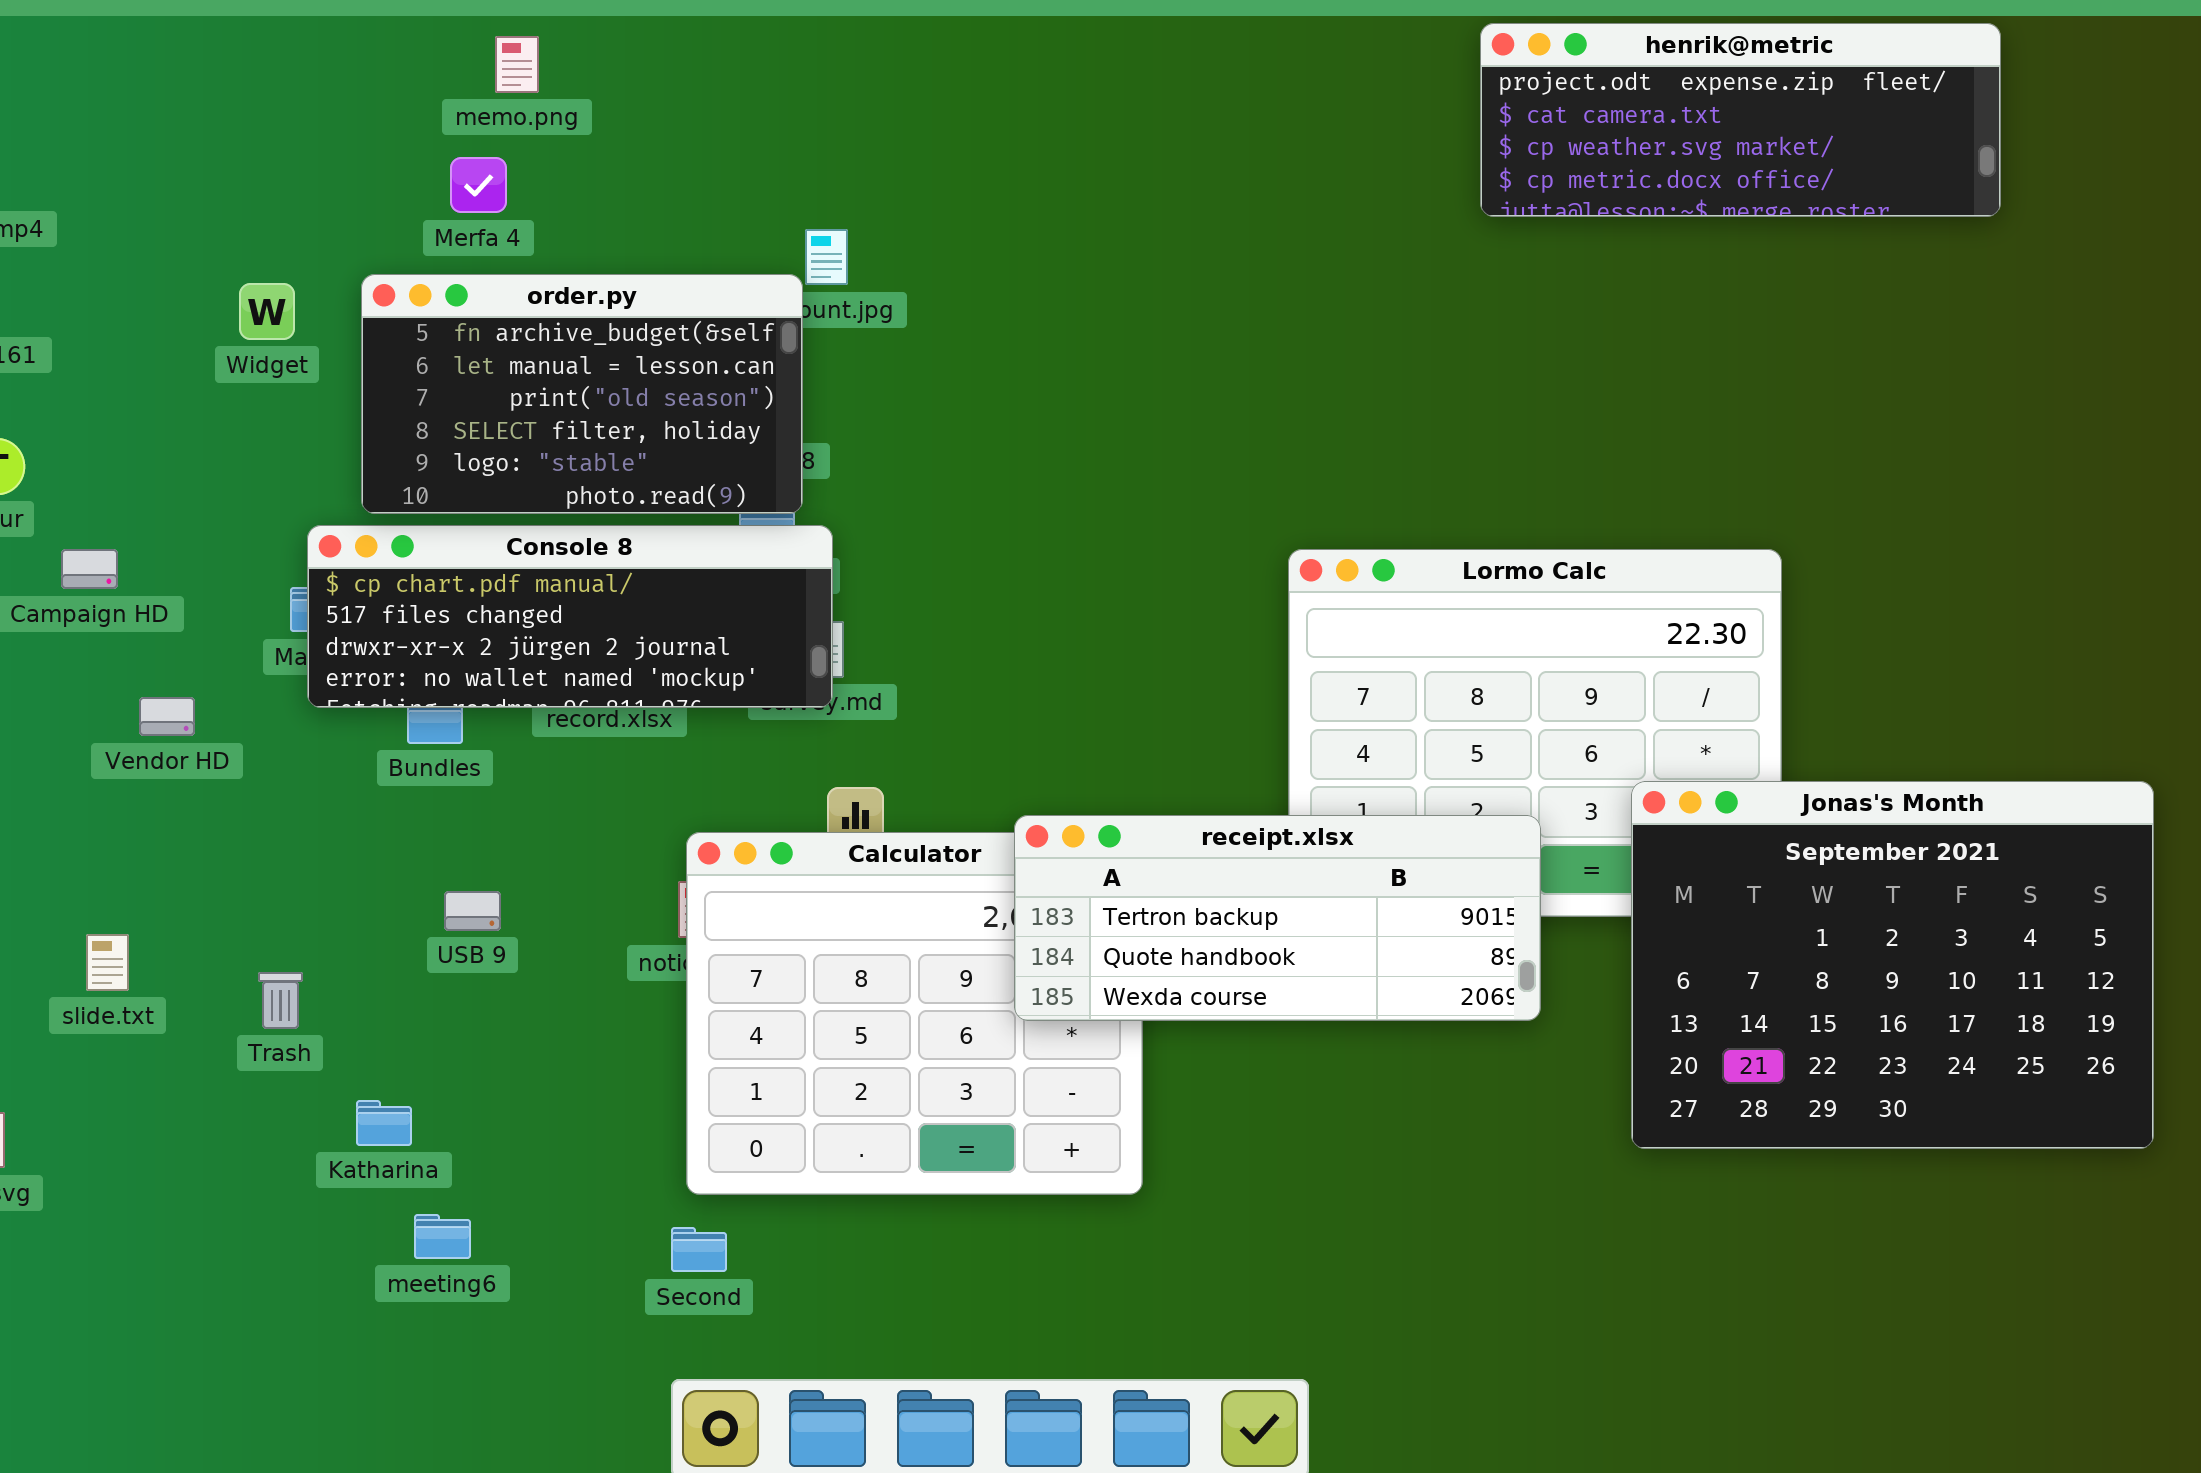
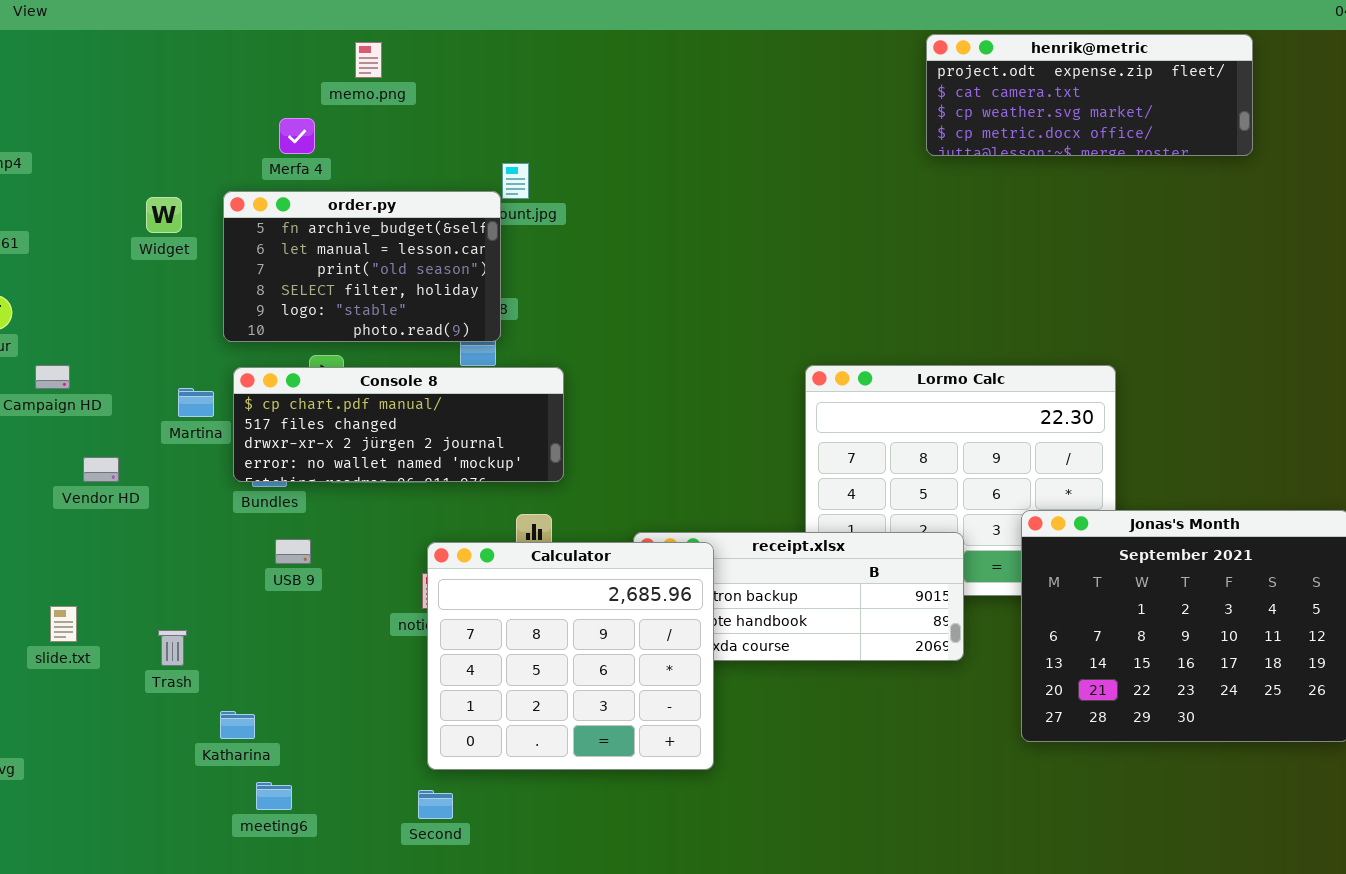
memo.png: [495,36,539,93] -> [355,42,382,78], moved
Console 8: [307,525,833,708] -> [233,367,564,482], moved
Calculator: [686,832,1143,1195] -> [427,542,714,770], raised
USB 9: [444,891,501,931] -> [275,539,311,564], moved

